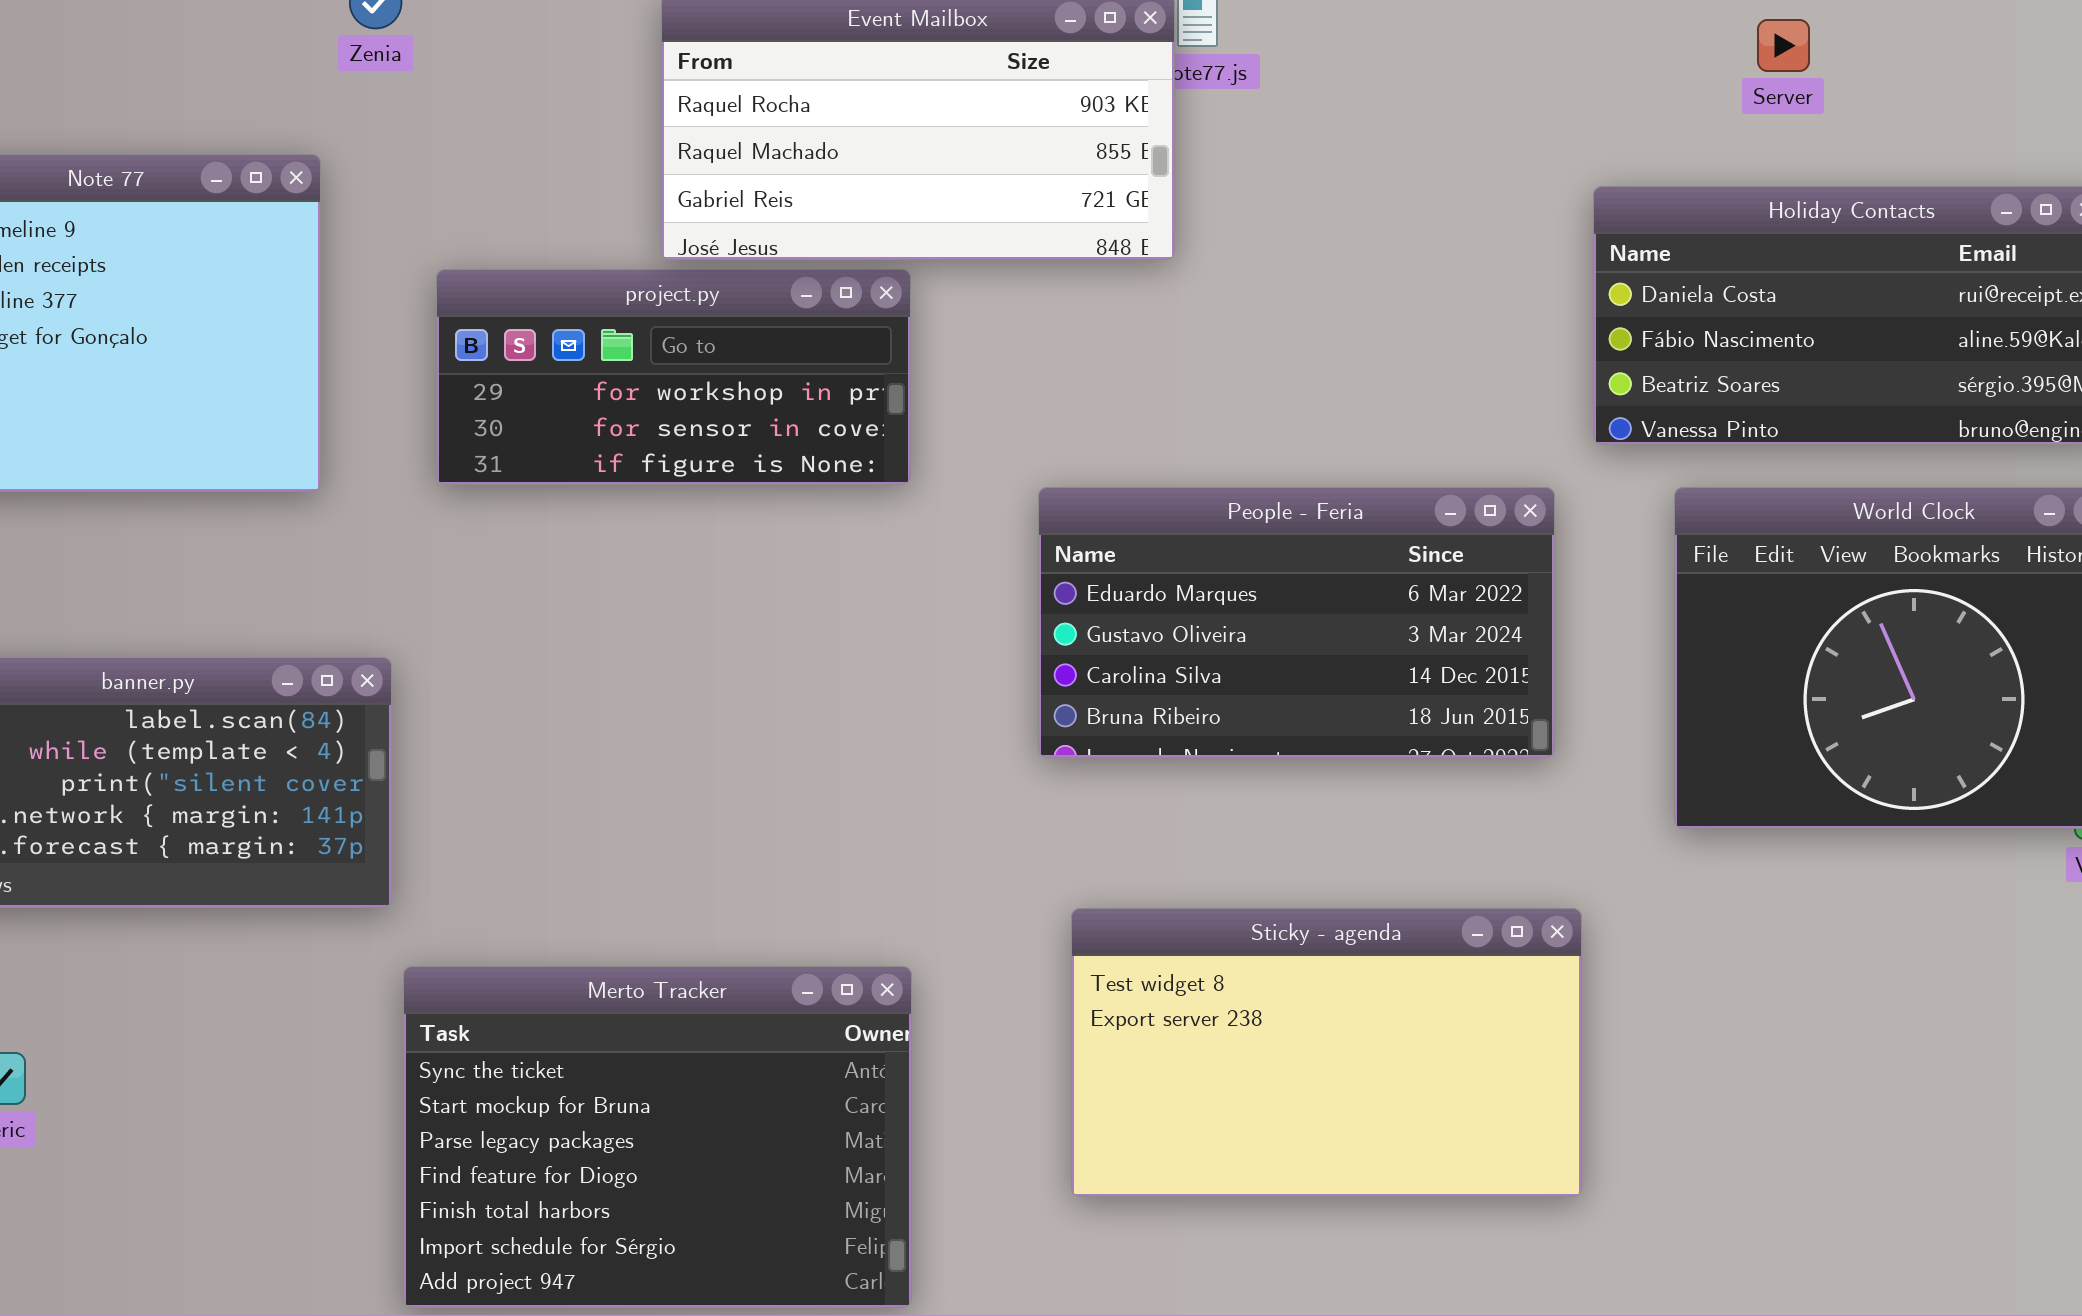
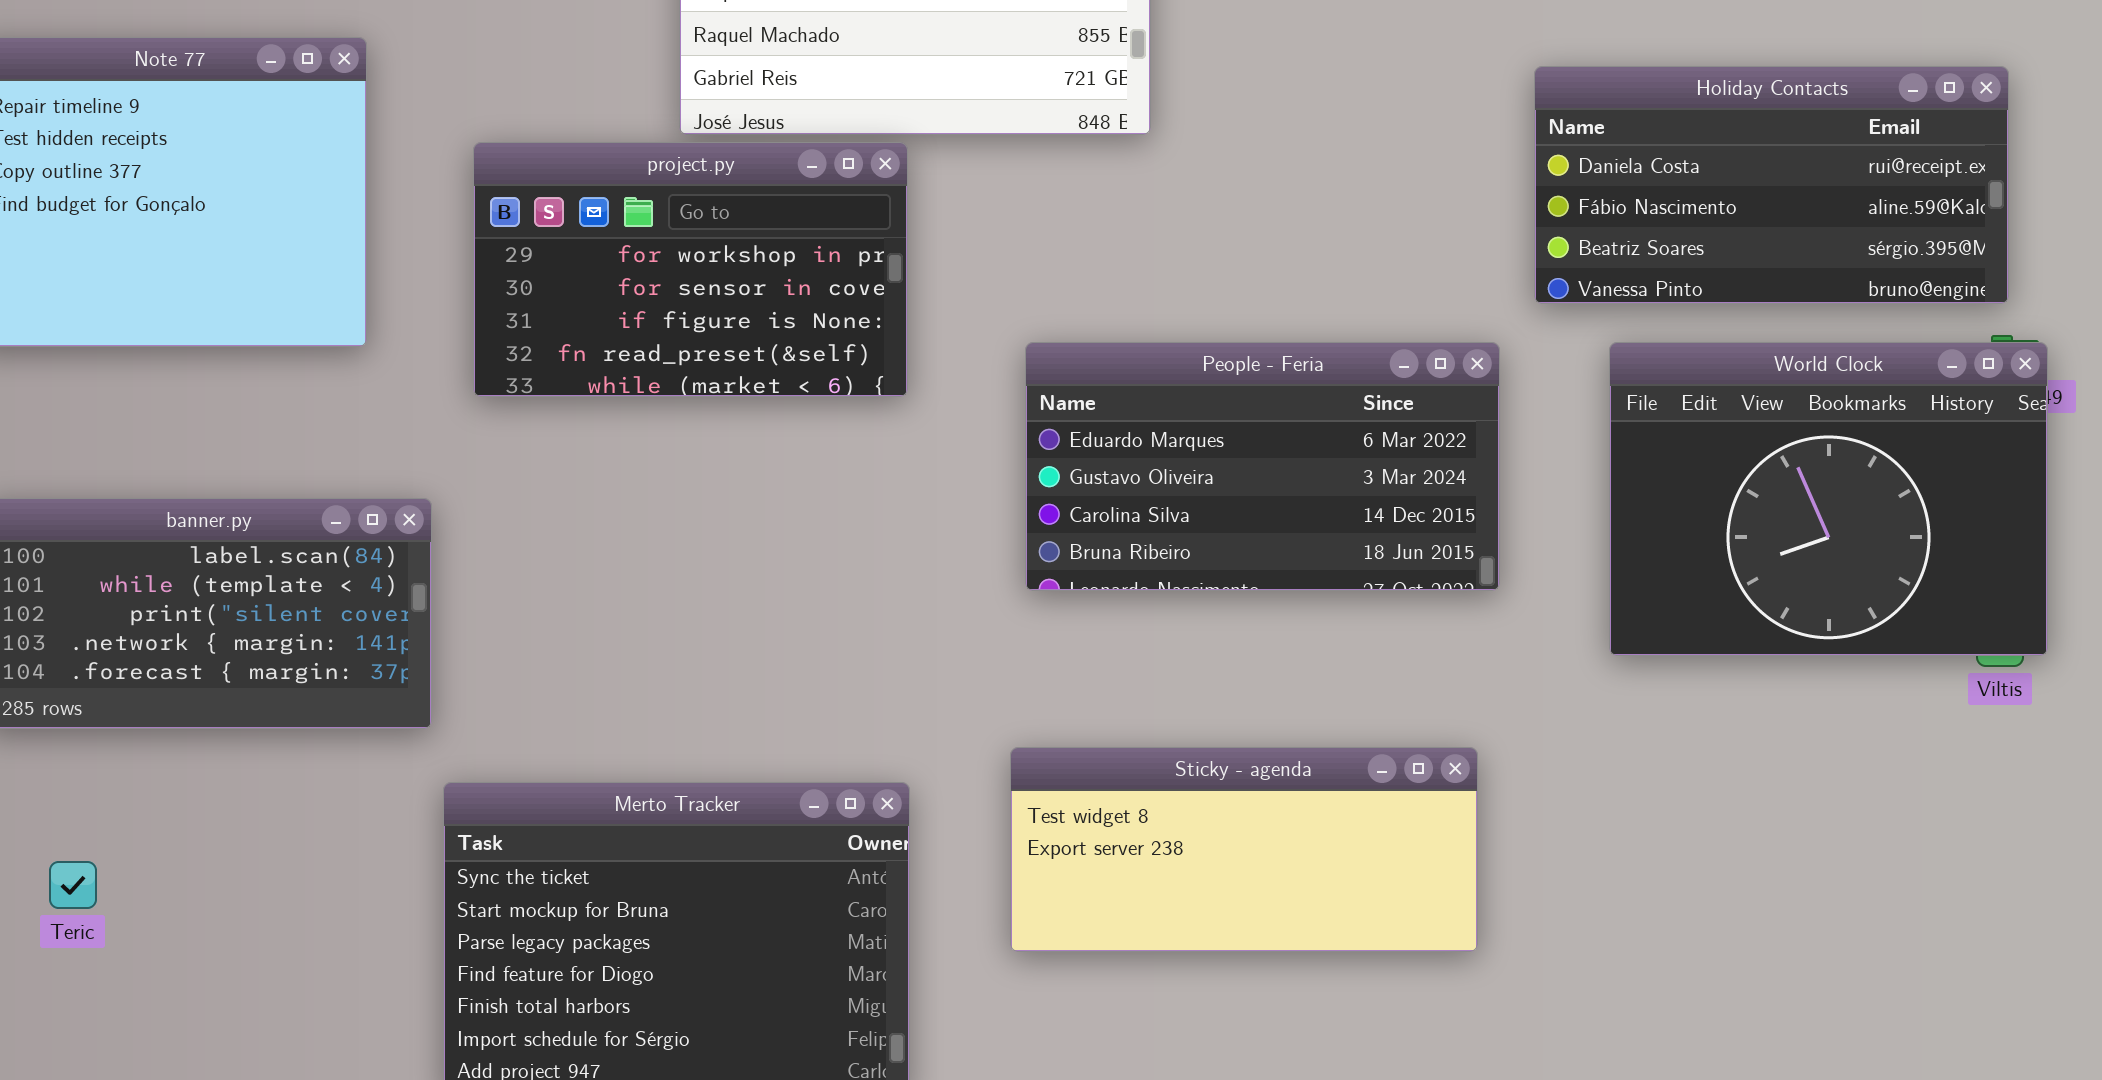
project.py: [436,269,911,485] -> [473,142,908,397], resized
Sticky - agenda: [1071,908,1582,1197] -> [1010,747,1478,952], moved, resized

